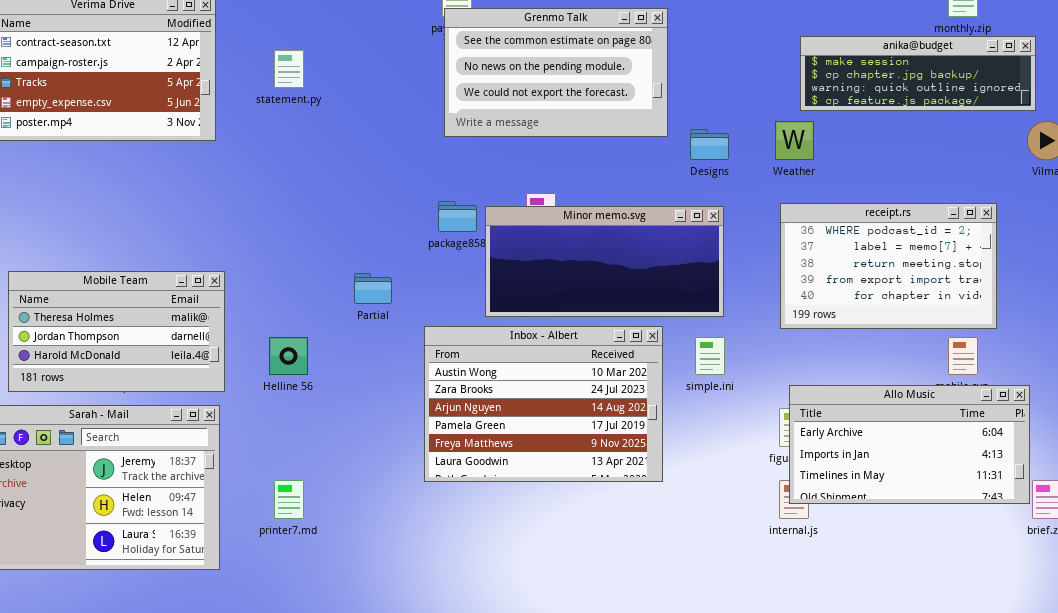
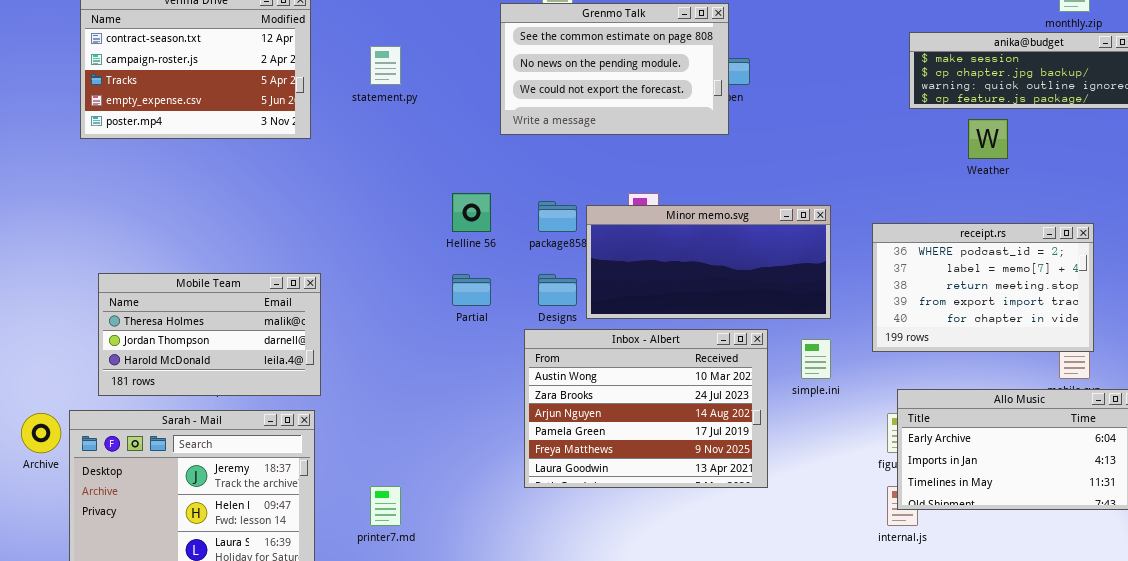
Grenmo Talk: [444,8,668,137] -> [500,3,729,135], moved
Weather: [775,121,814,160] -> [968,119,1008,159], moved
Designs: [690,129,729,160] -> [538,274,577,306], moved
receipt.rs: [780,203,997,329] -> [872,223,1094,352], moved
Helline 56: [269,337,308,375] -> [452,193,491,232], moved

